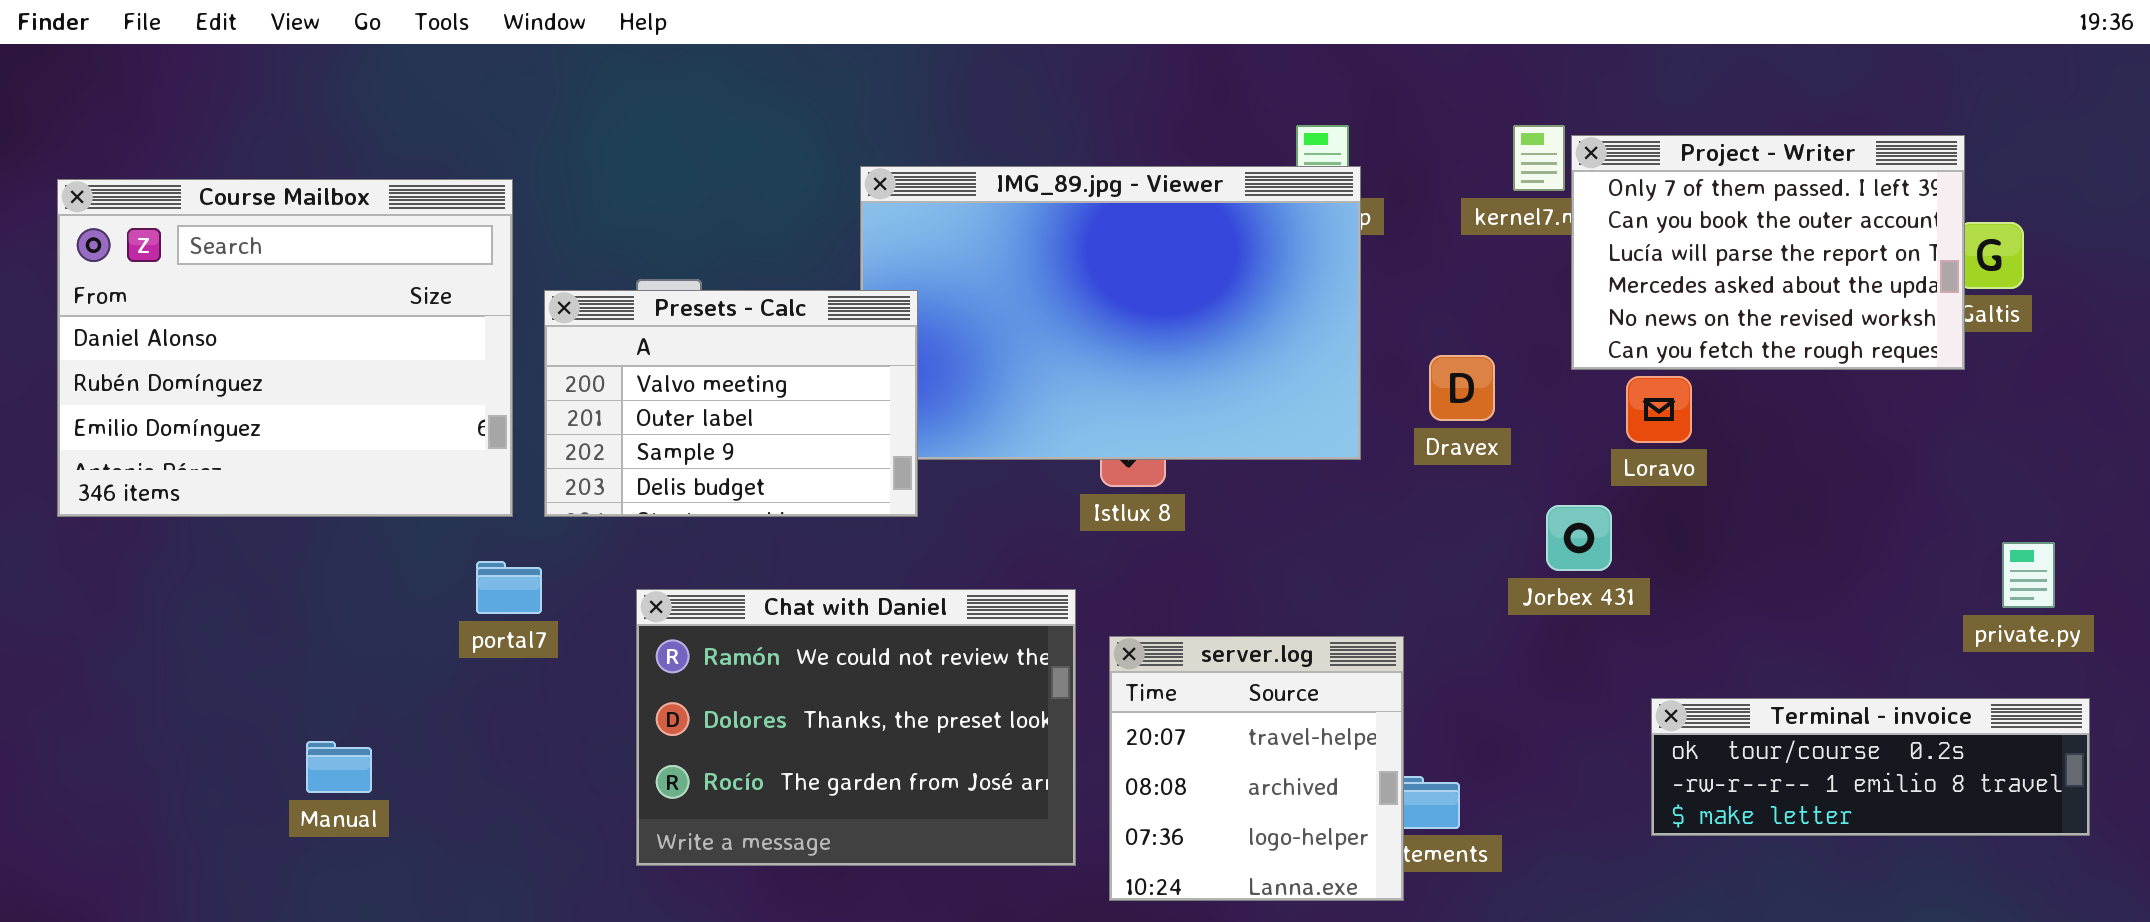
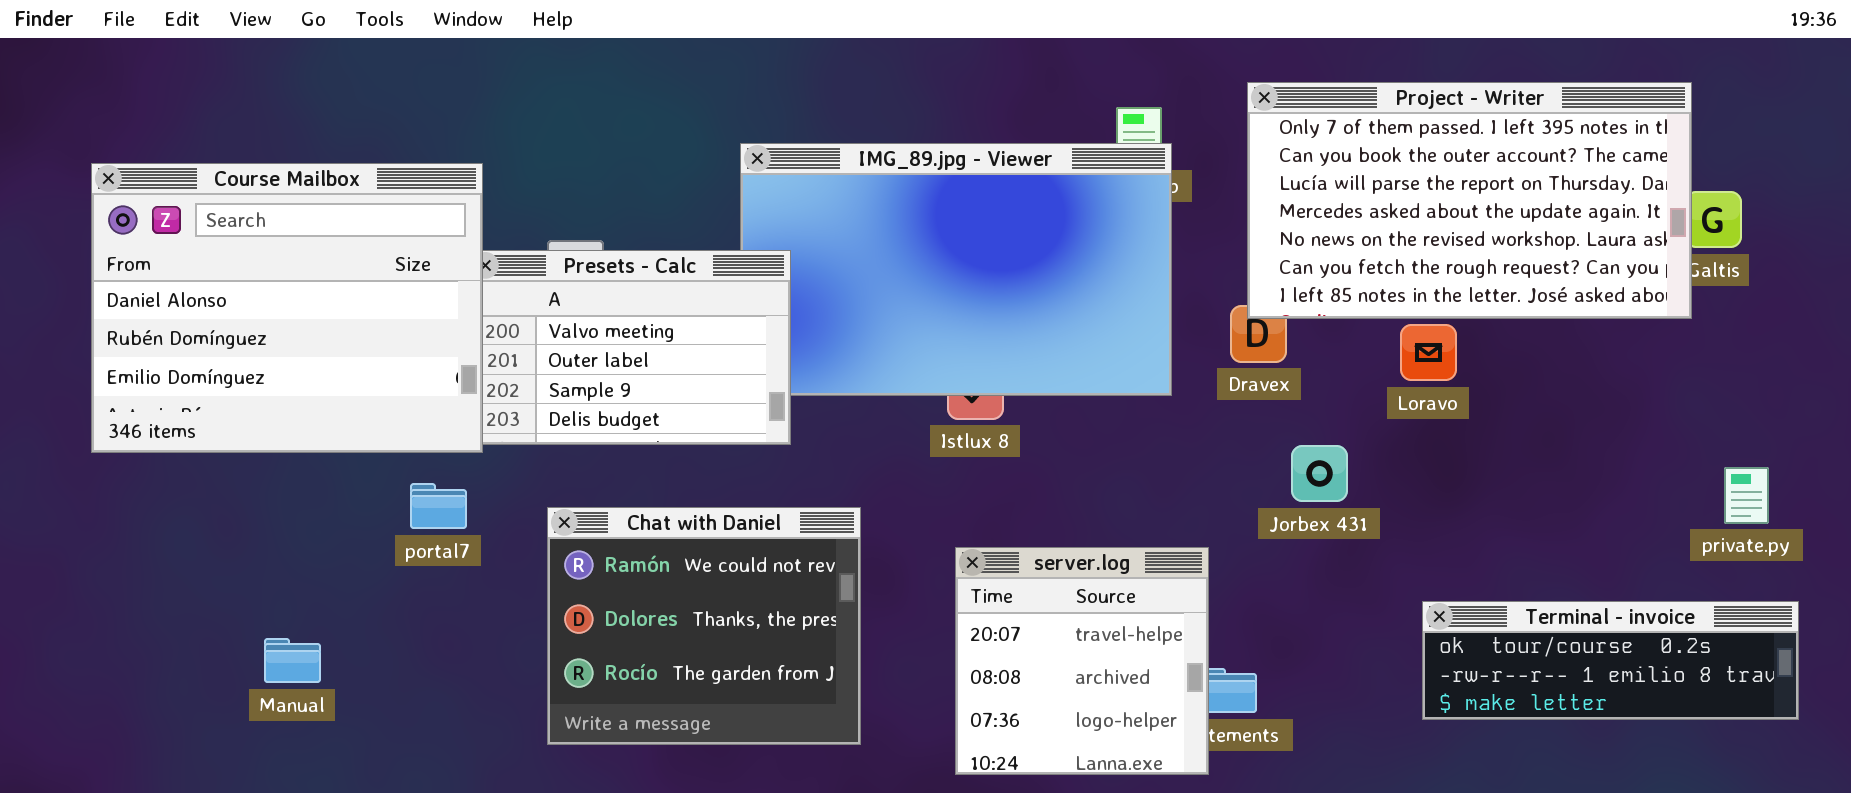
Project - Writer: [1571,135,1965,370] -> [1247,82,1692,319], resized
Course Mailbox: [57,179,513,517] -> [91,163,483,453], moved
Jorbex 431: [1546,505,1612,571] -> [1291,445,1348,502], moved
Chat with Daniel: [636,589,1076,866] -> [547,507,861,745], resized

